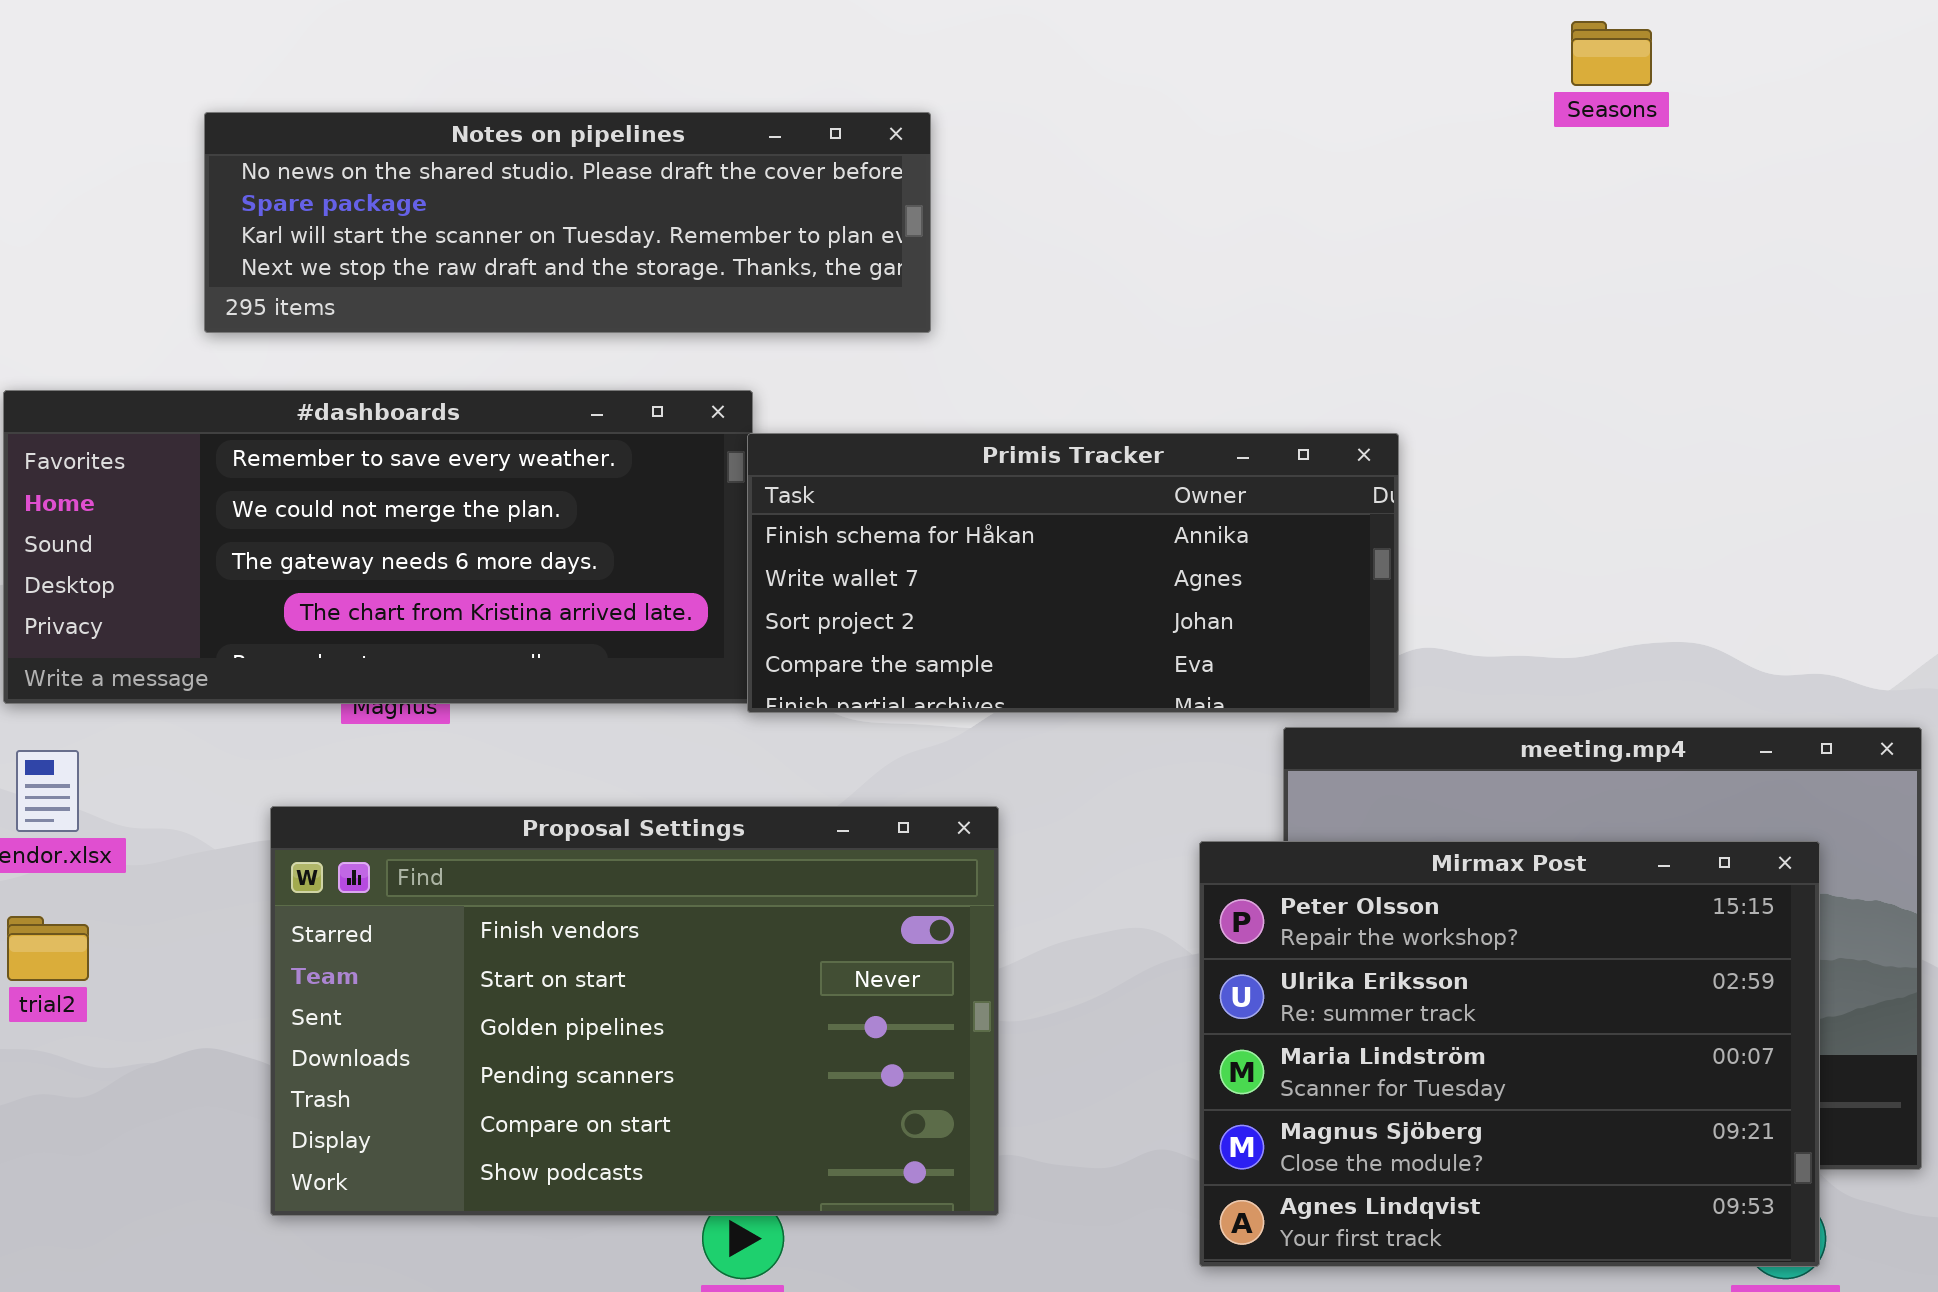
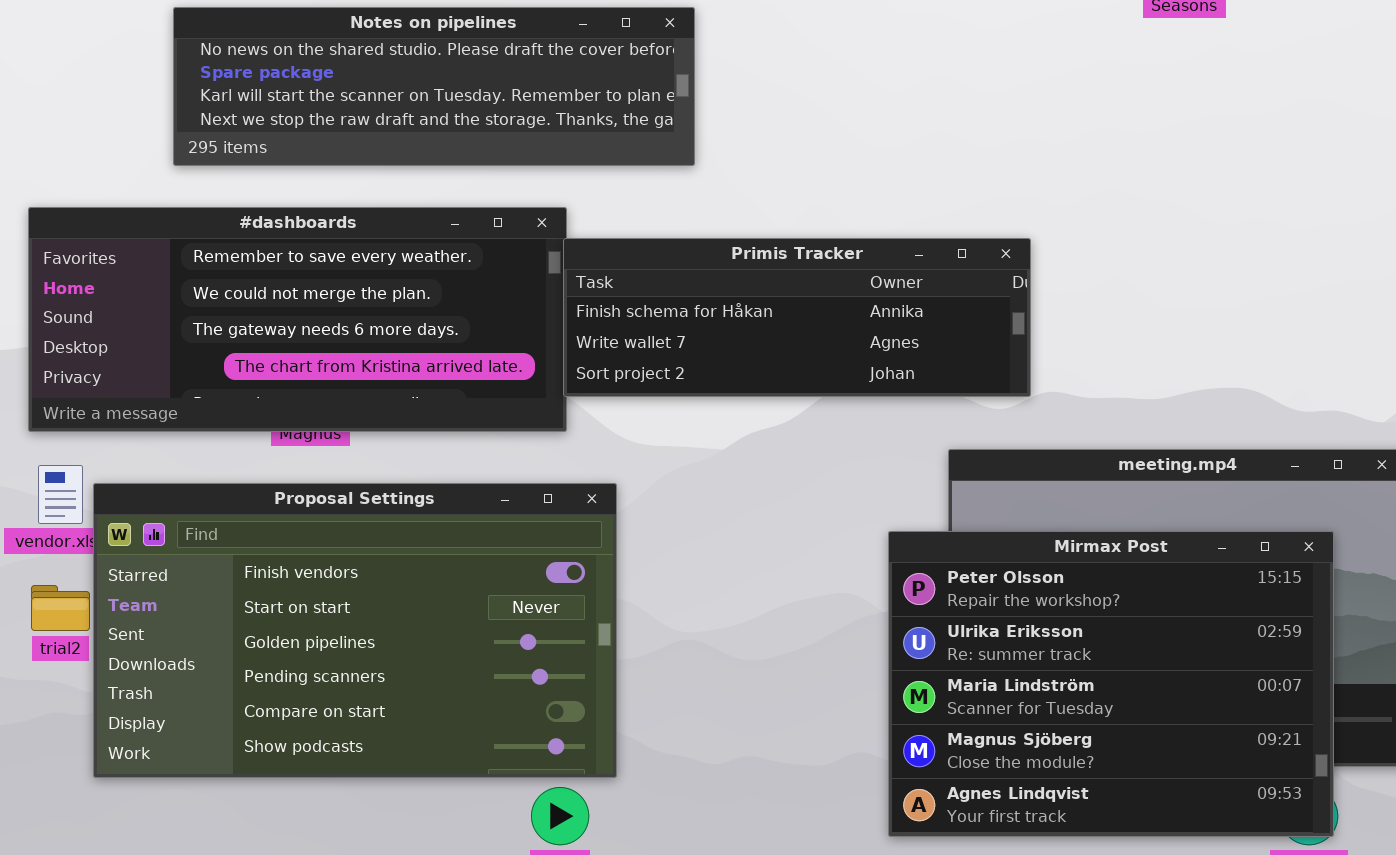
Primis Tracker: [747,433,1399,713] -> [563,238,1031,397], resized
Proposal Settings: [270,806,999,1216] -> [93,483,617,778], moved

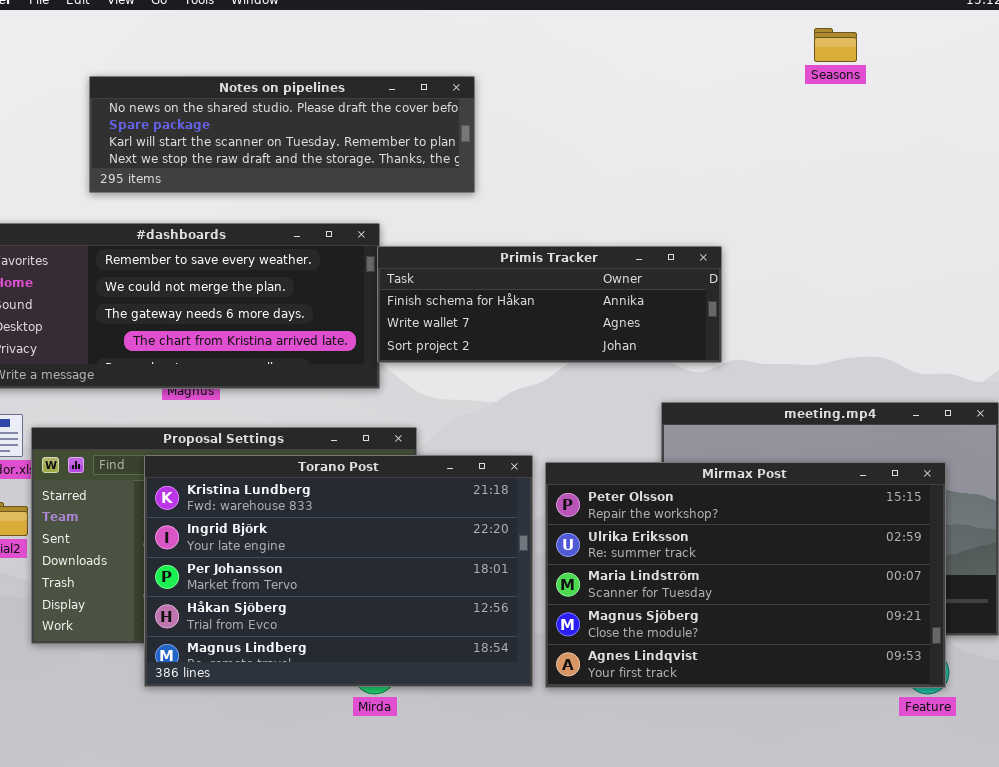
Torano Post: none -> [144,455,533,687], opened
Mirmax Post: [888,531,1334,837] -> [545,462,946,688], resized

